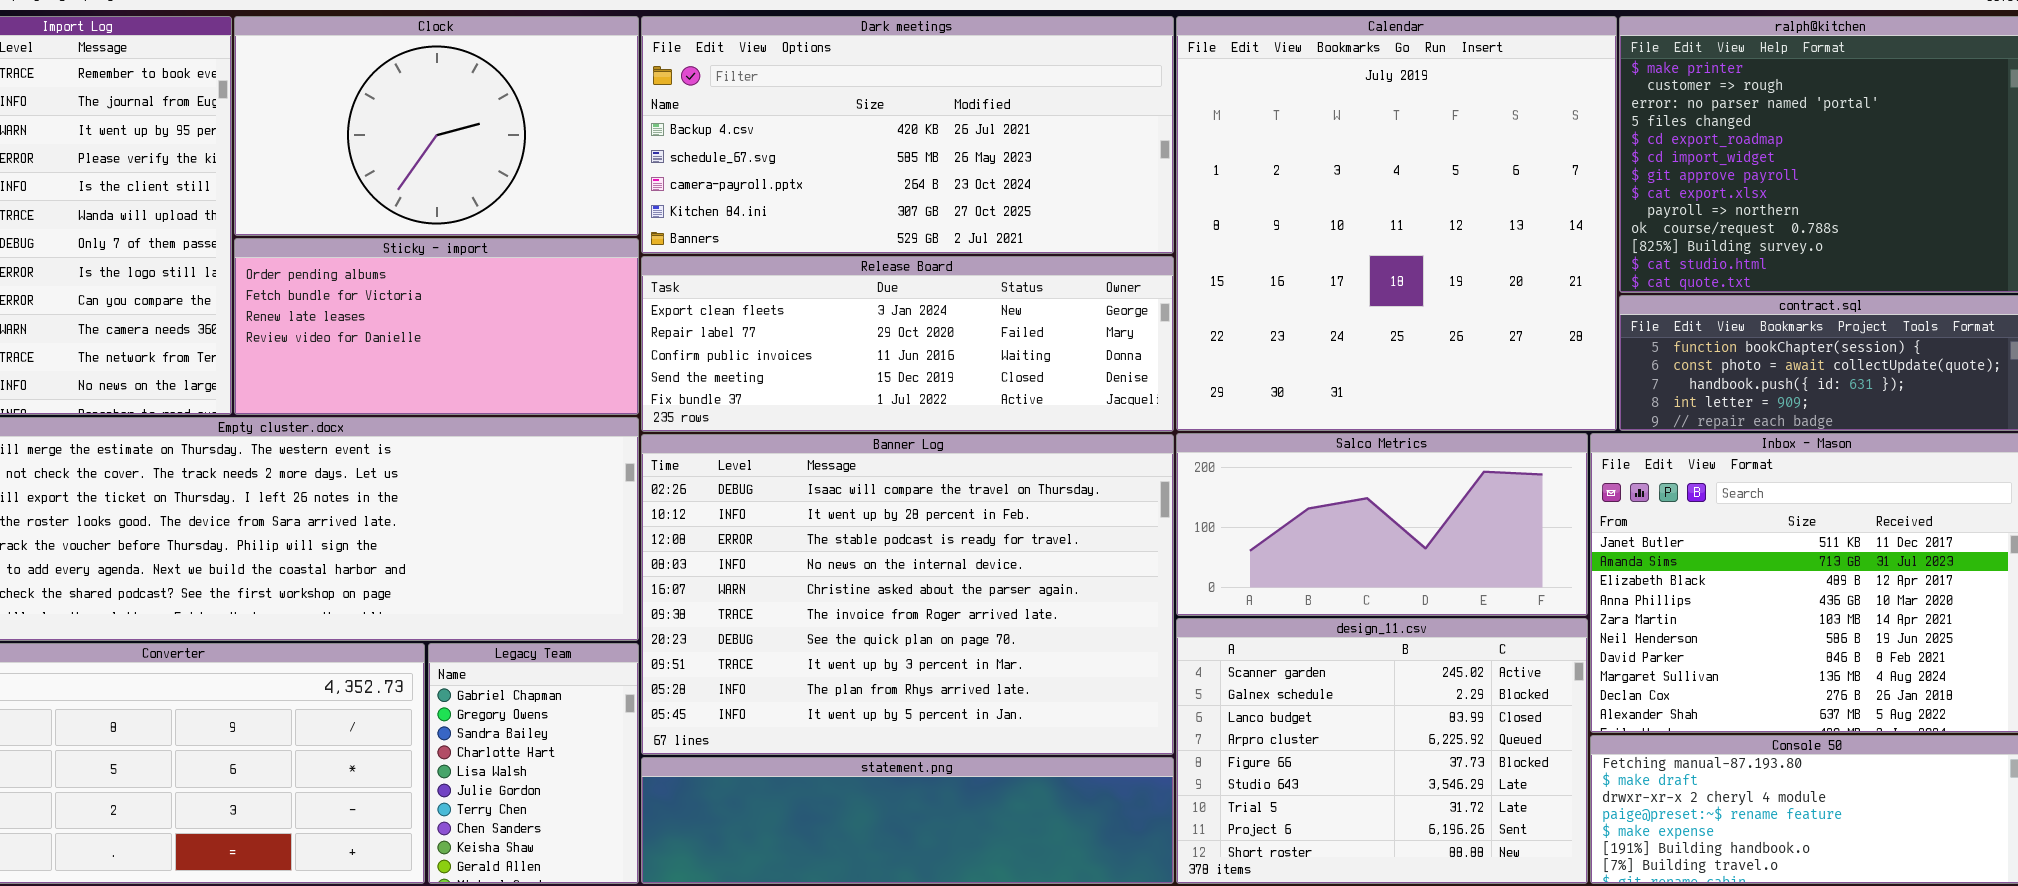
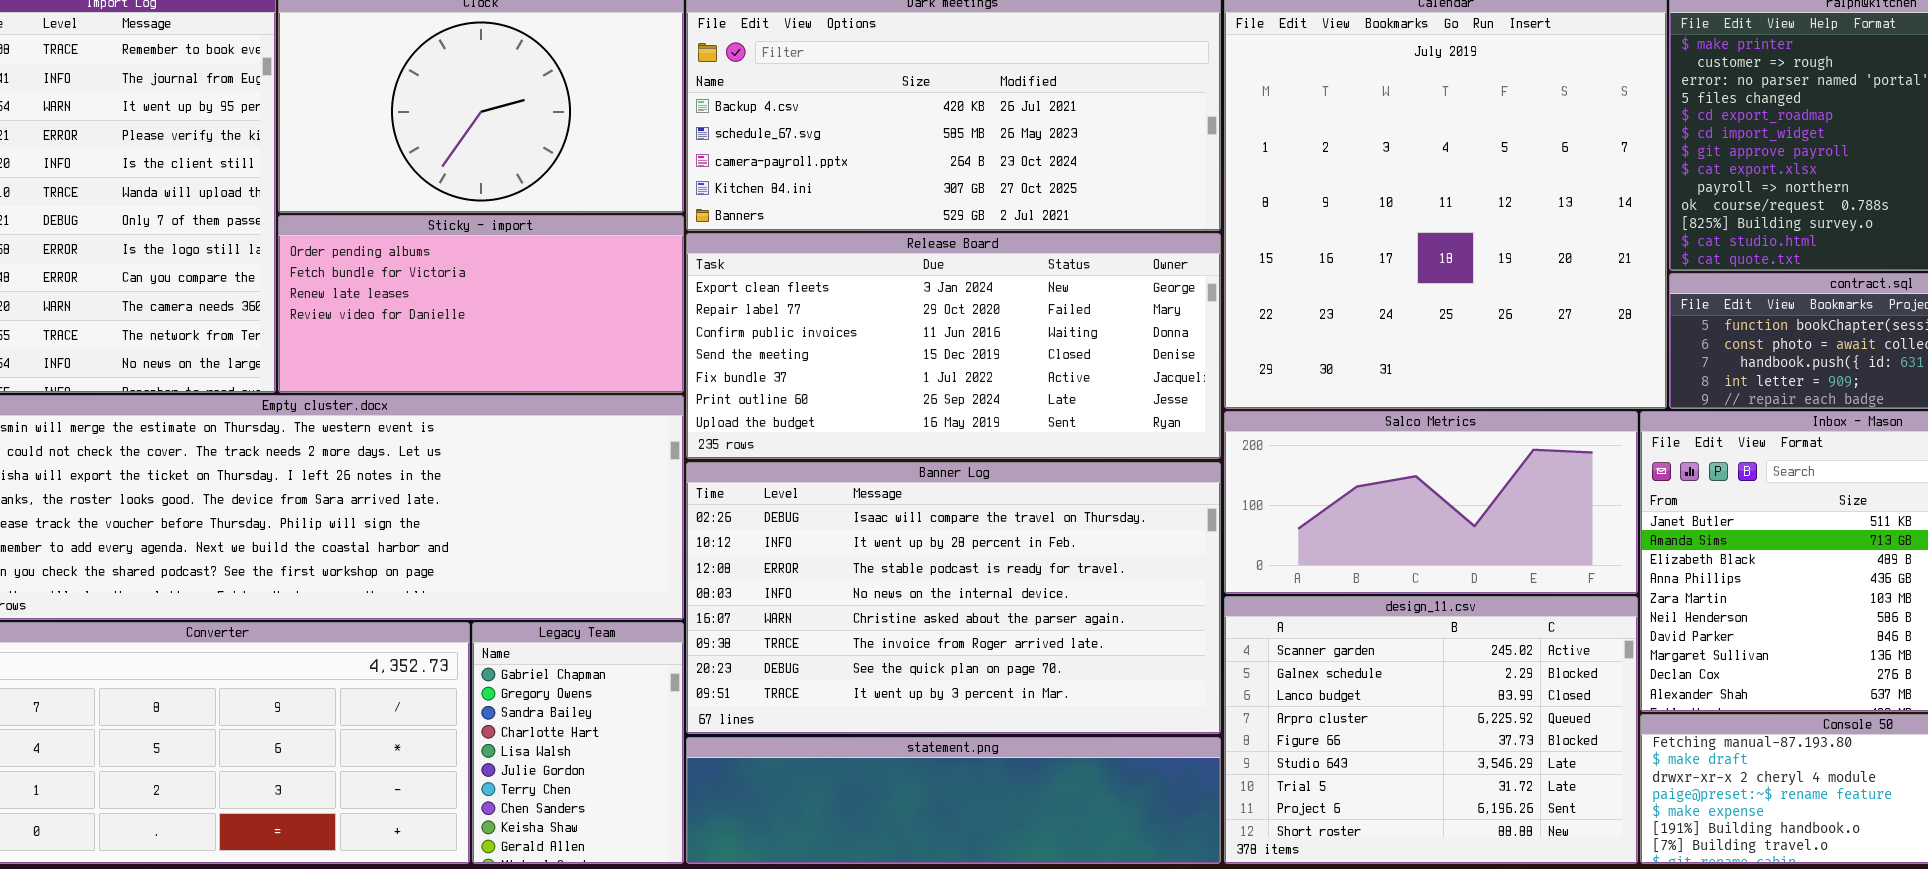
Release Board: [641,256,1174,432] -> [686,233,1221,459], resized
Banner Log: [641,434,1174,755] -> [686,462,1221,734], resized

